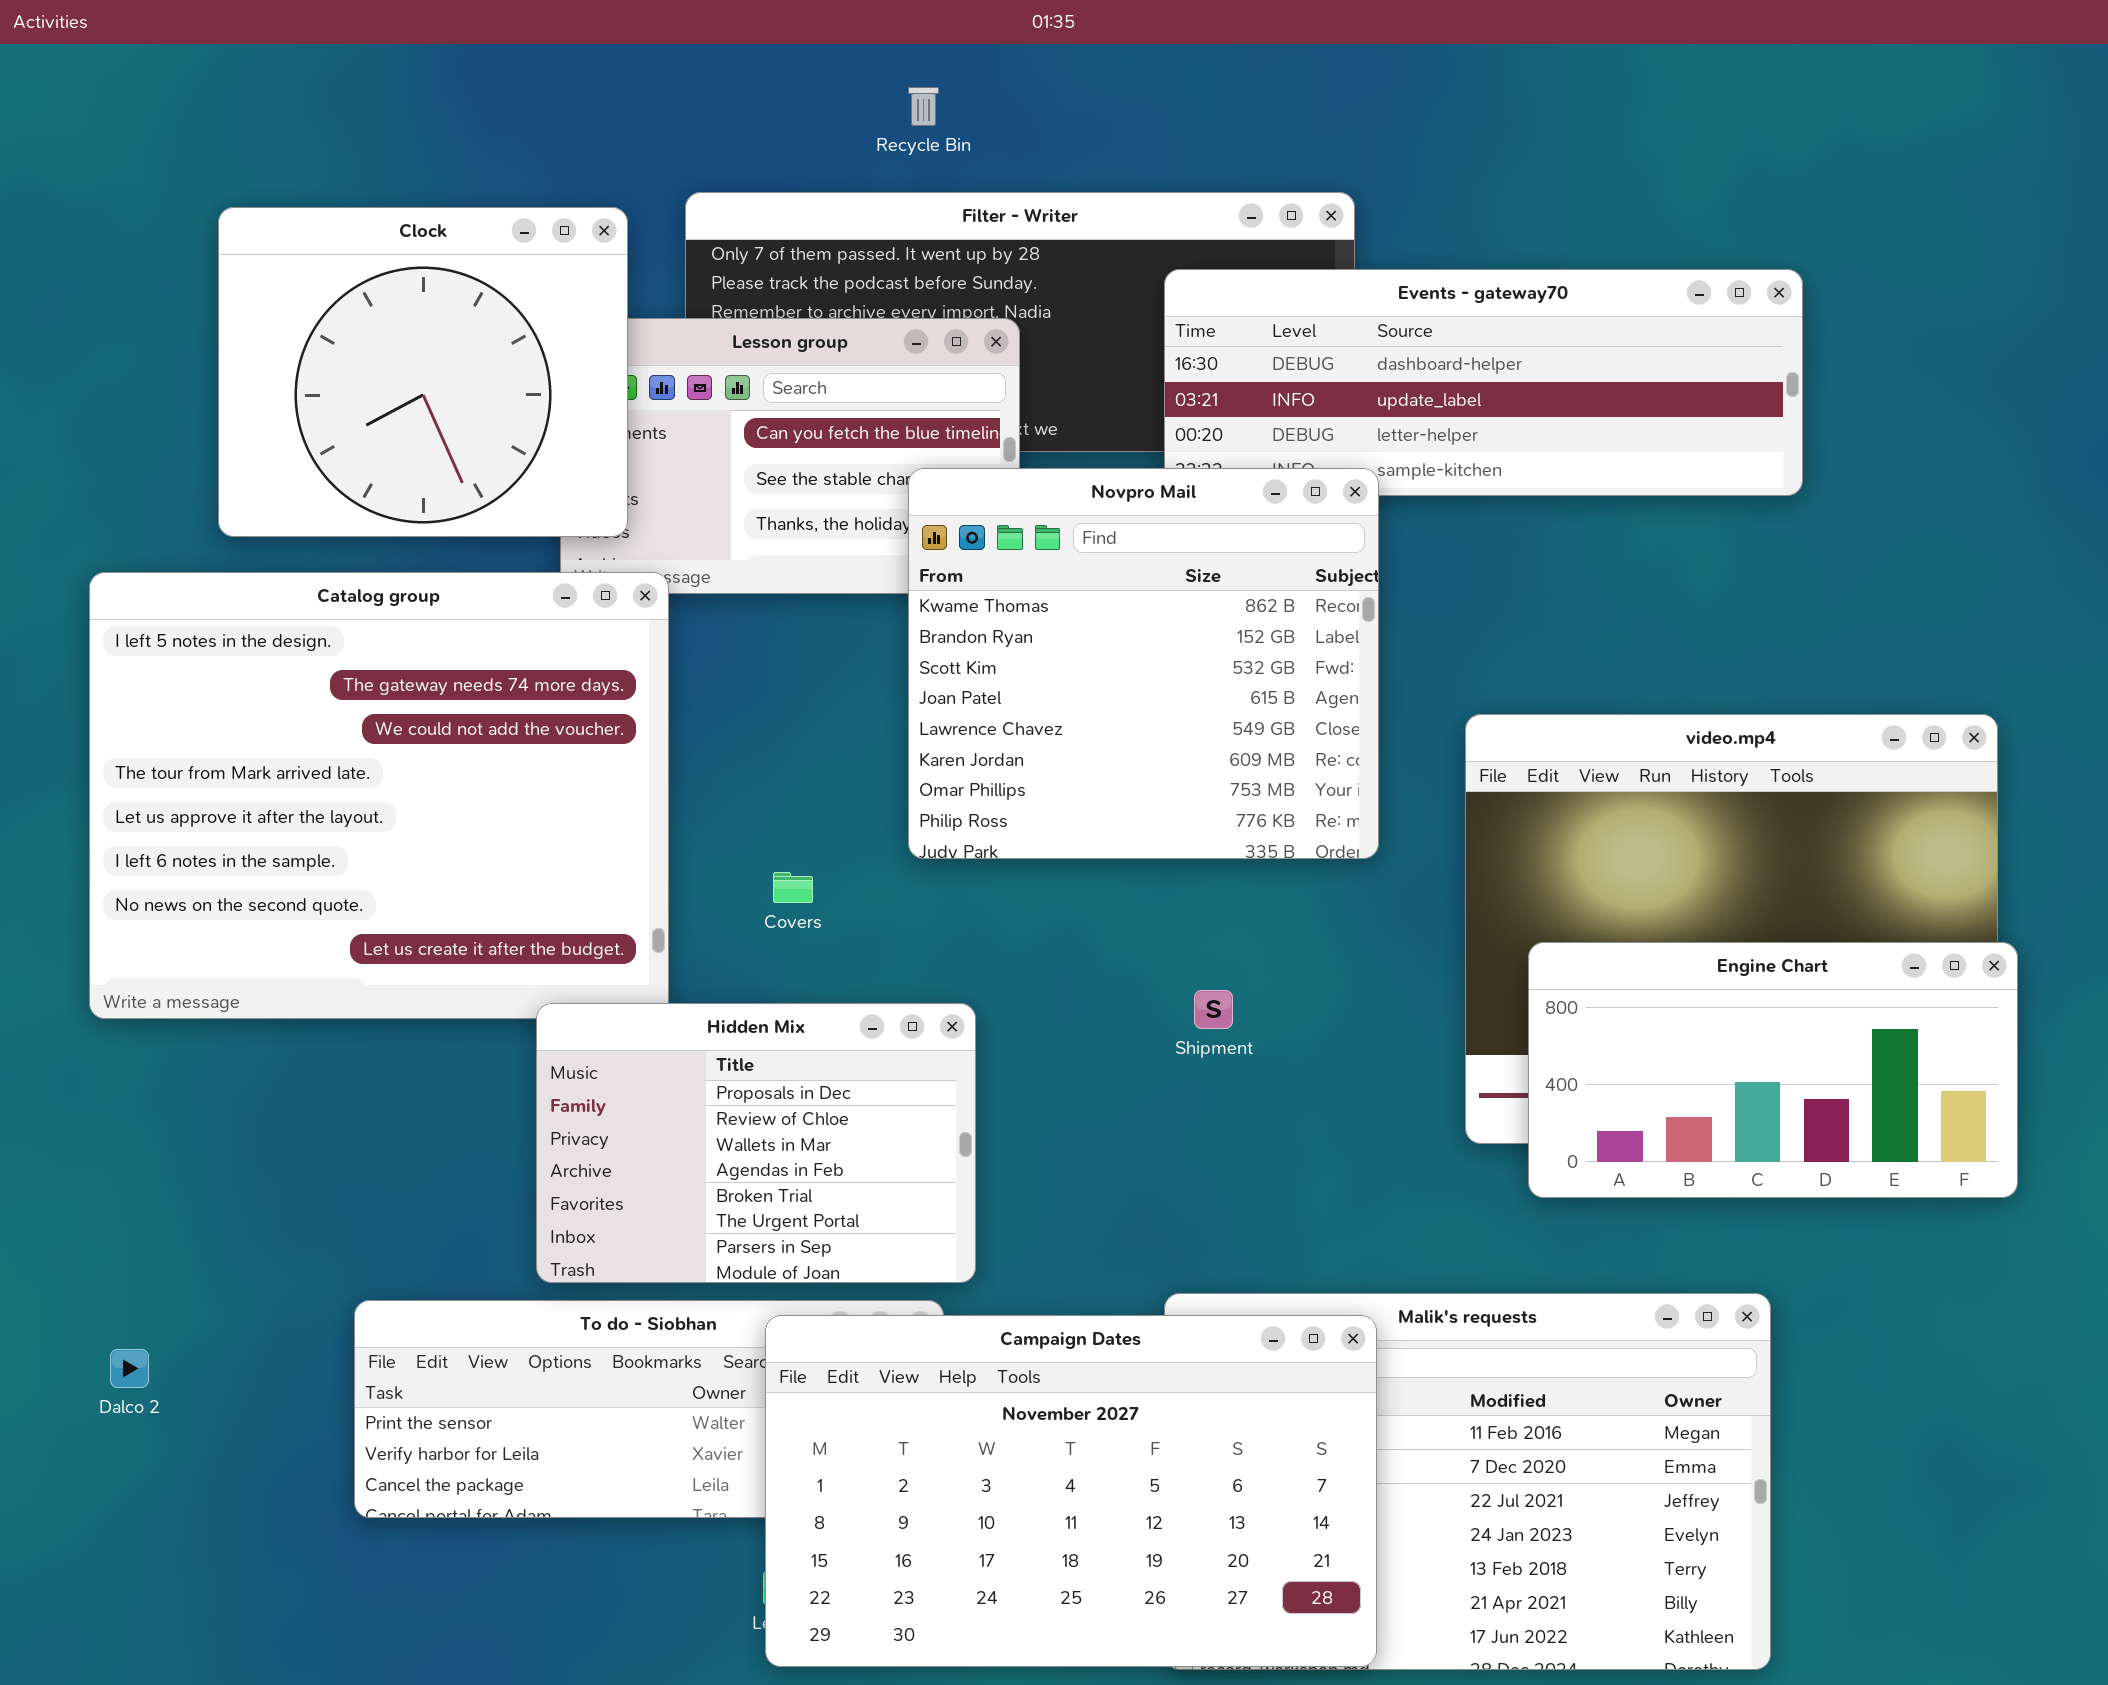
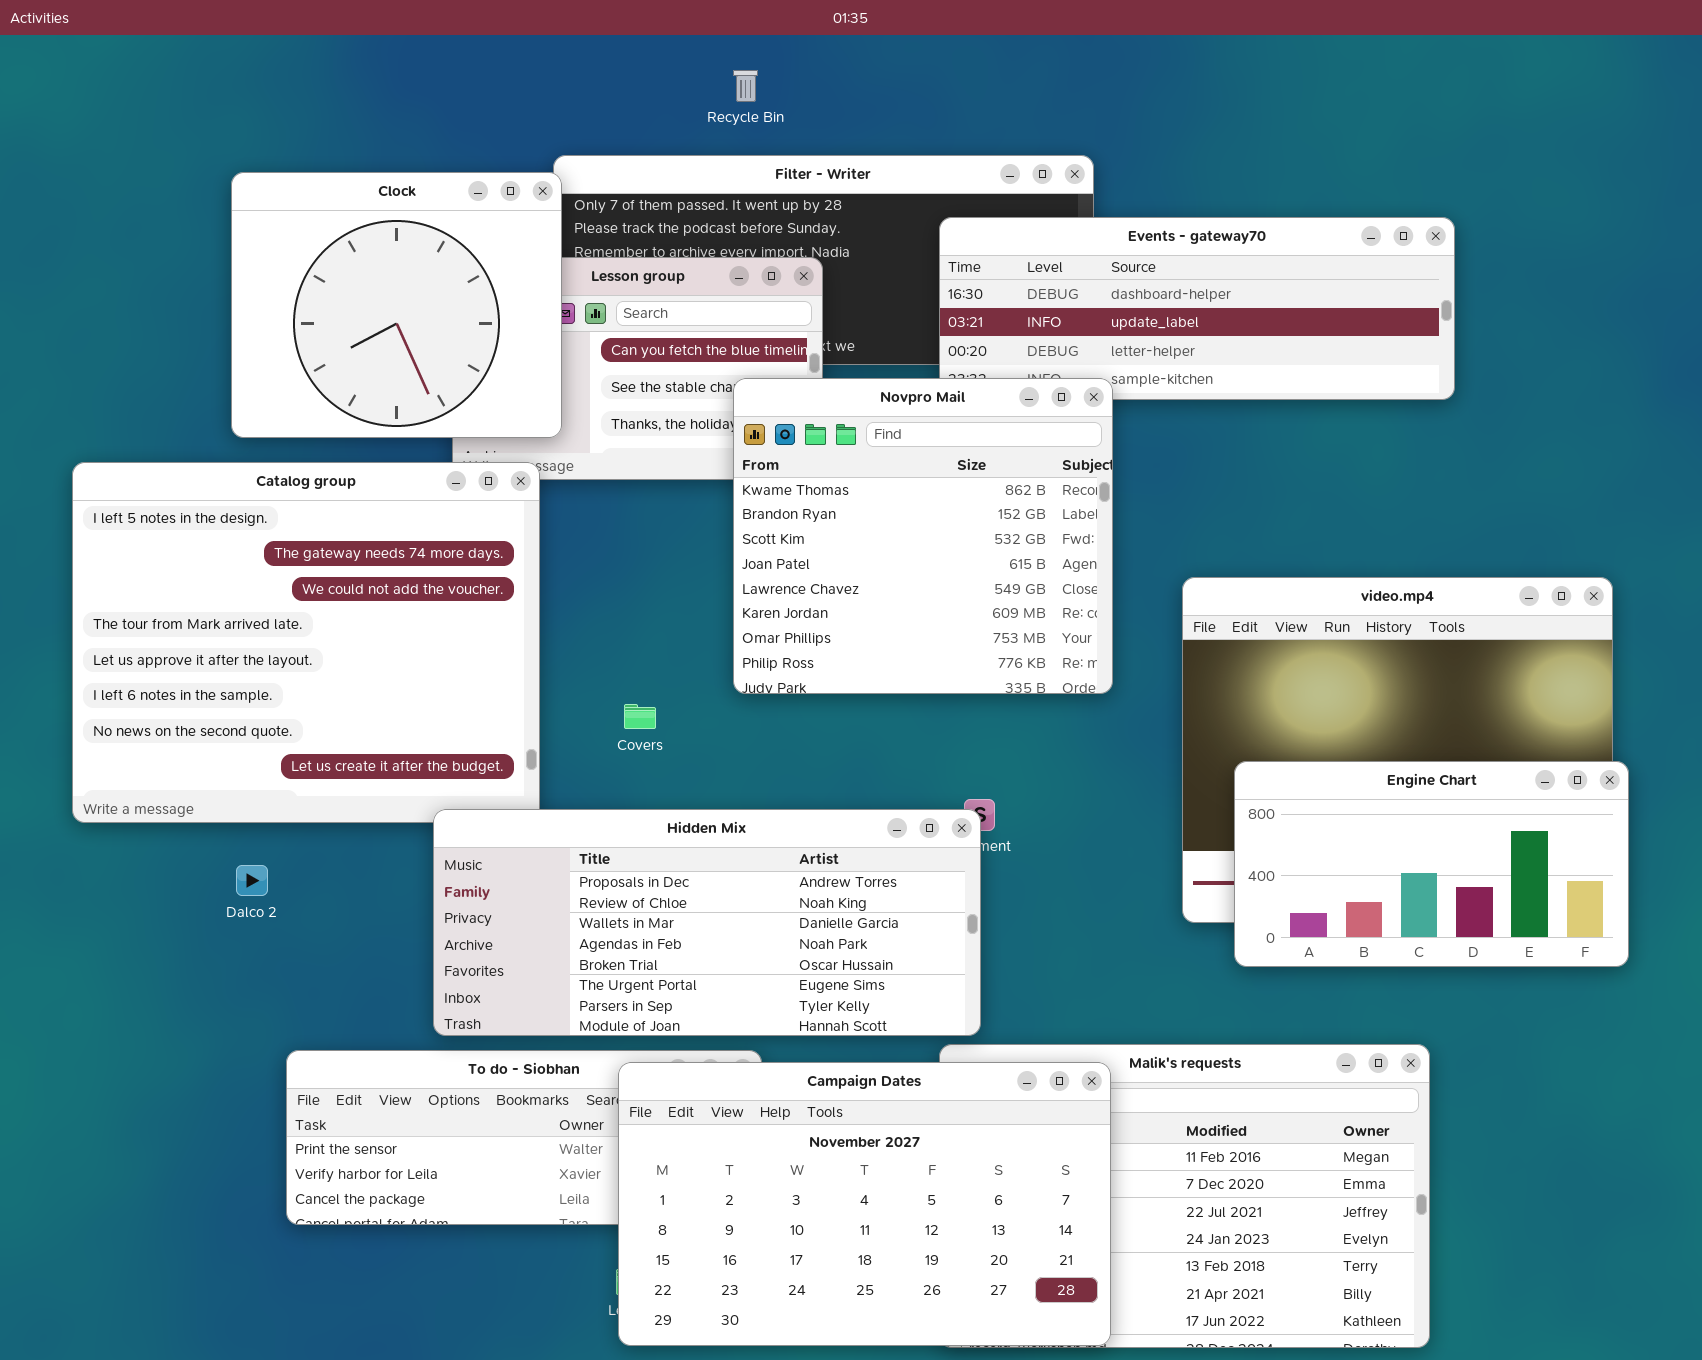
Clock: [218,207,628,537] -> [231,172,562,438], moved
Hidden Mix: [536,1003,976,1283] -> [433,809,981,1036], resized
Dalco 2: [110,1349,149,1388] -> [236,865,268,896], moved

